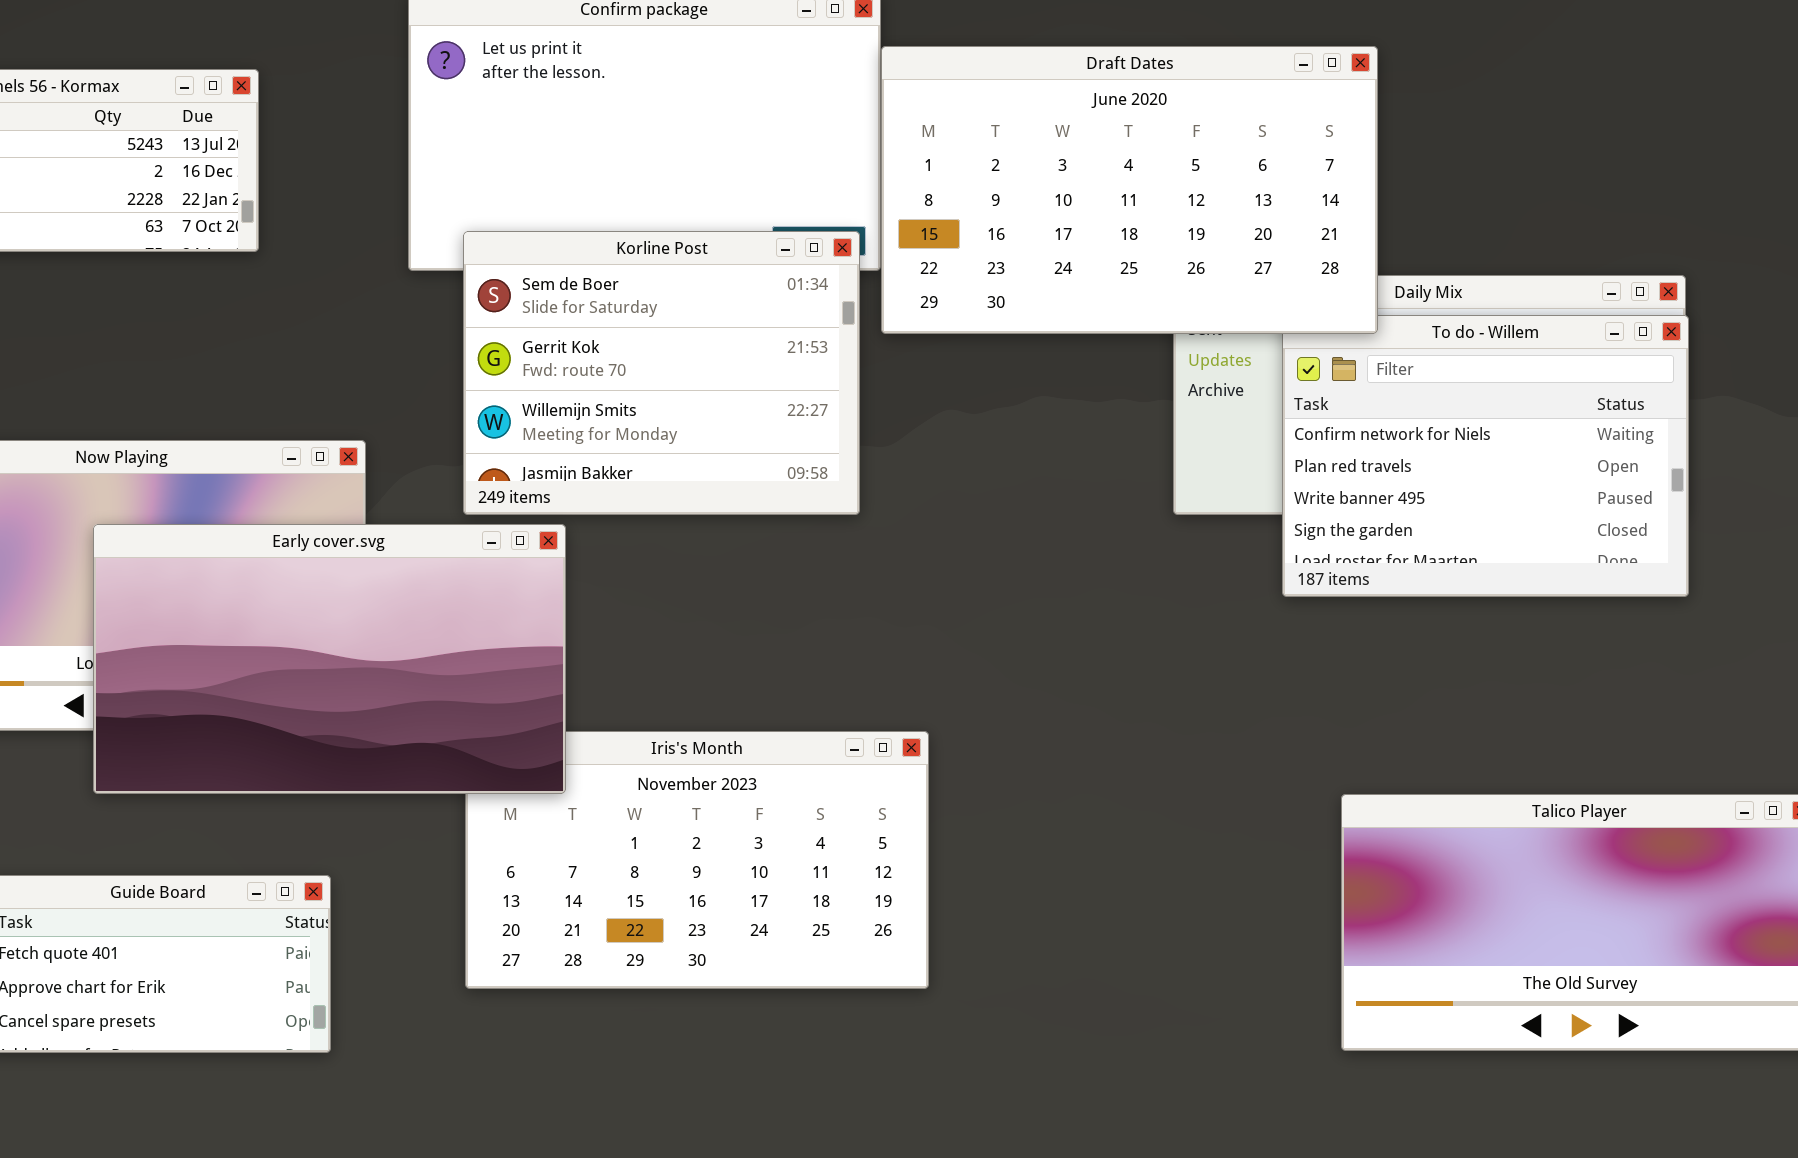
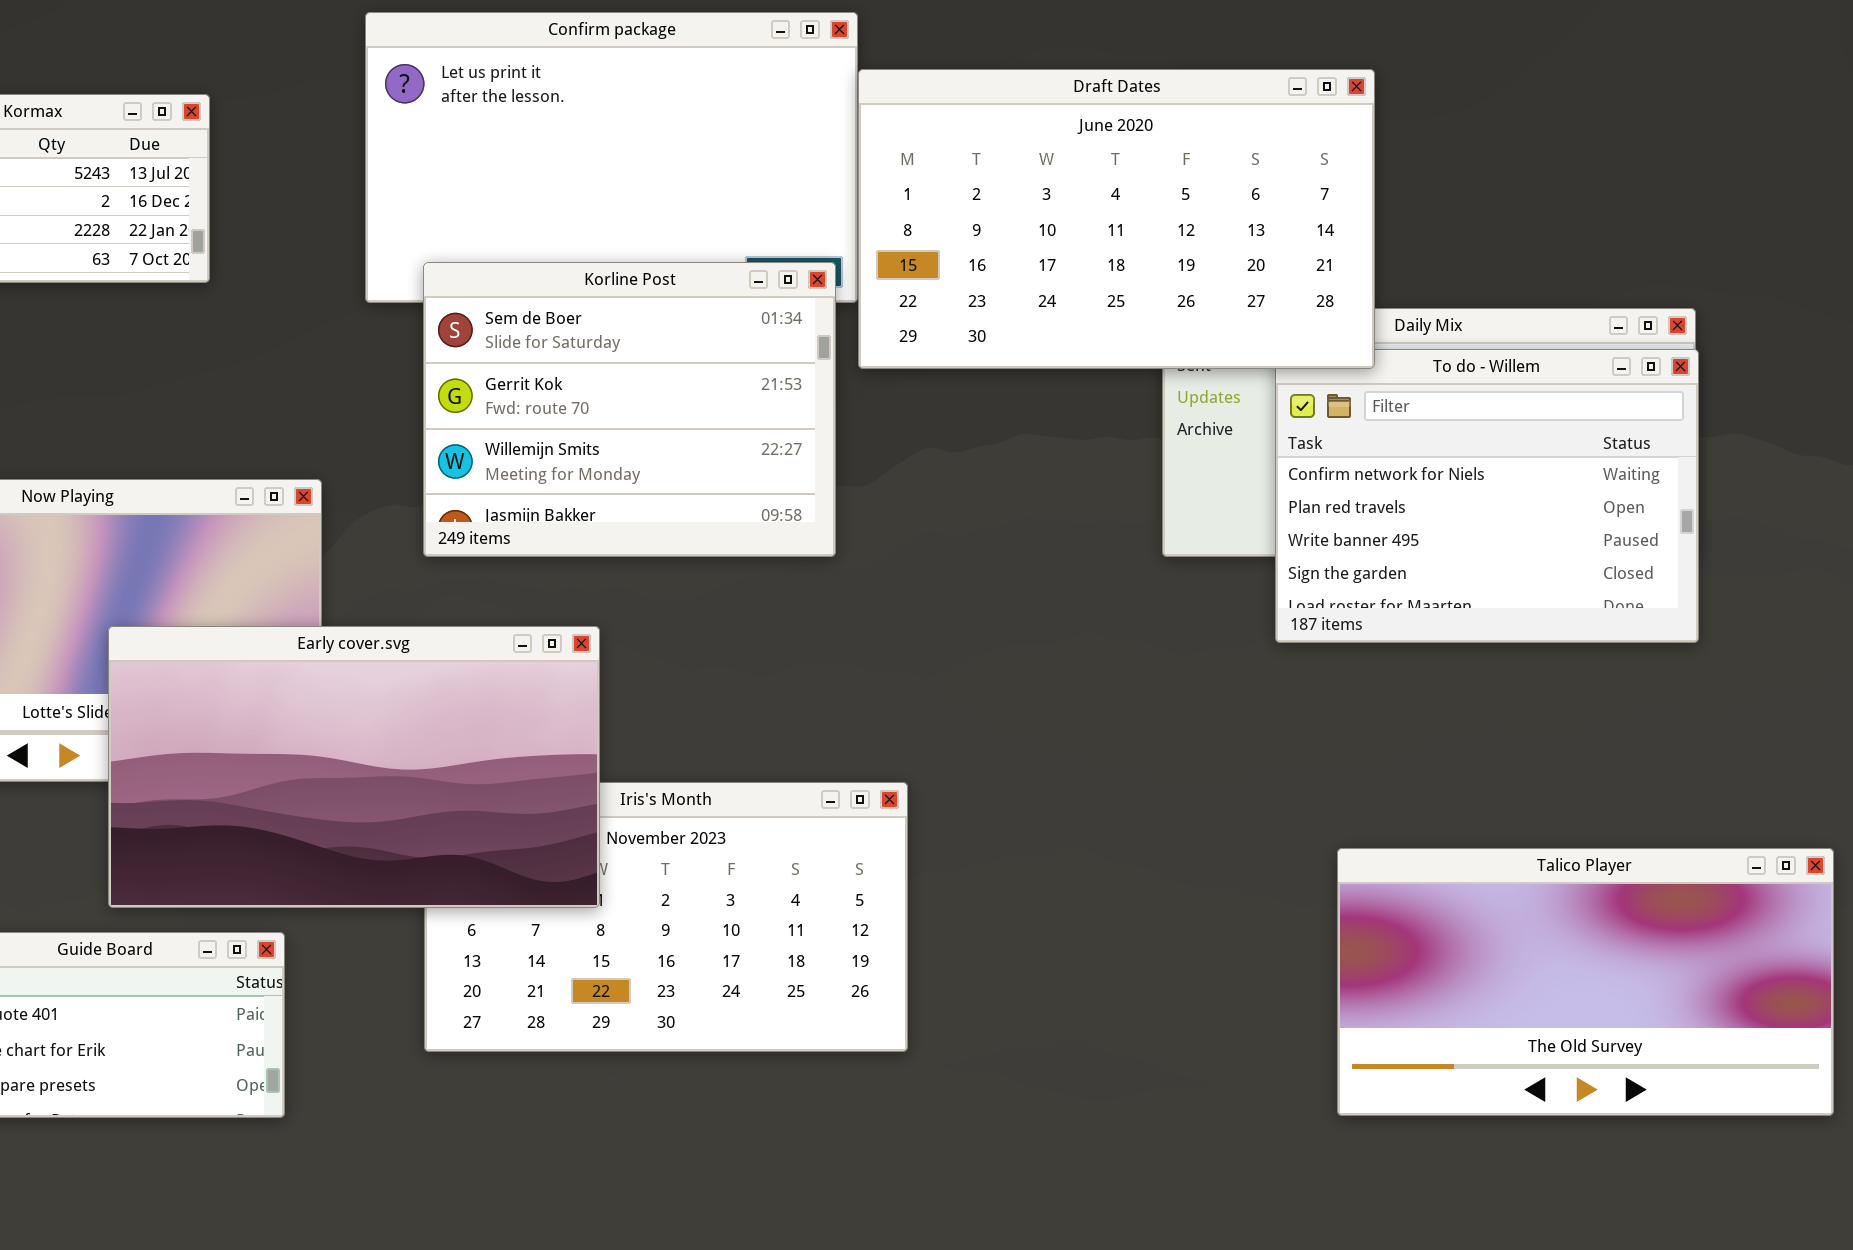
Early cover.svg: [93,524,566,794] -> [108,626,600,908], moved

